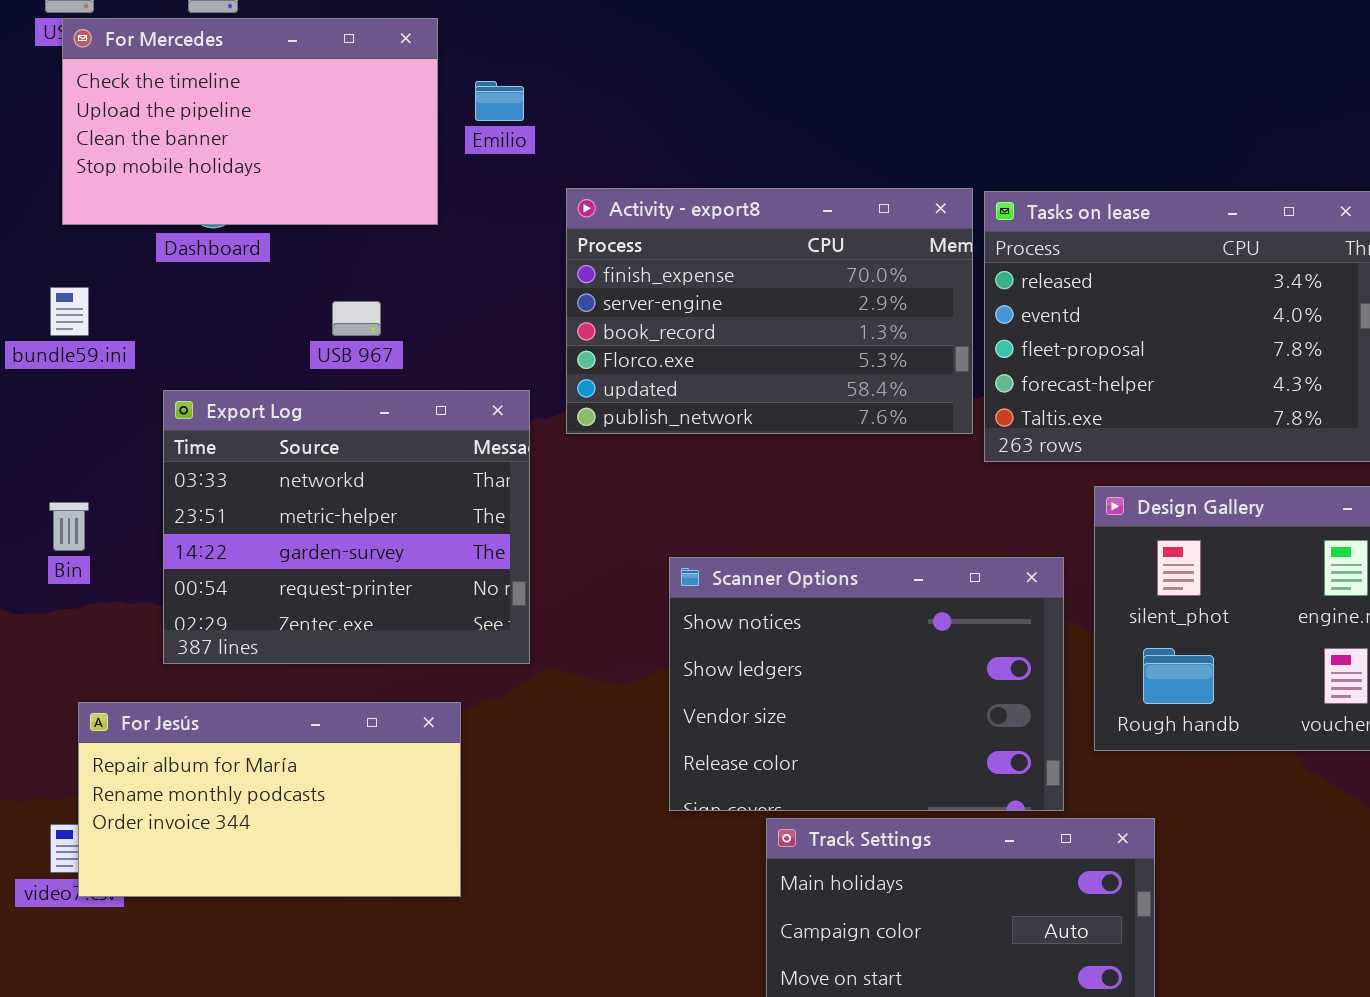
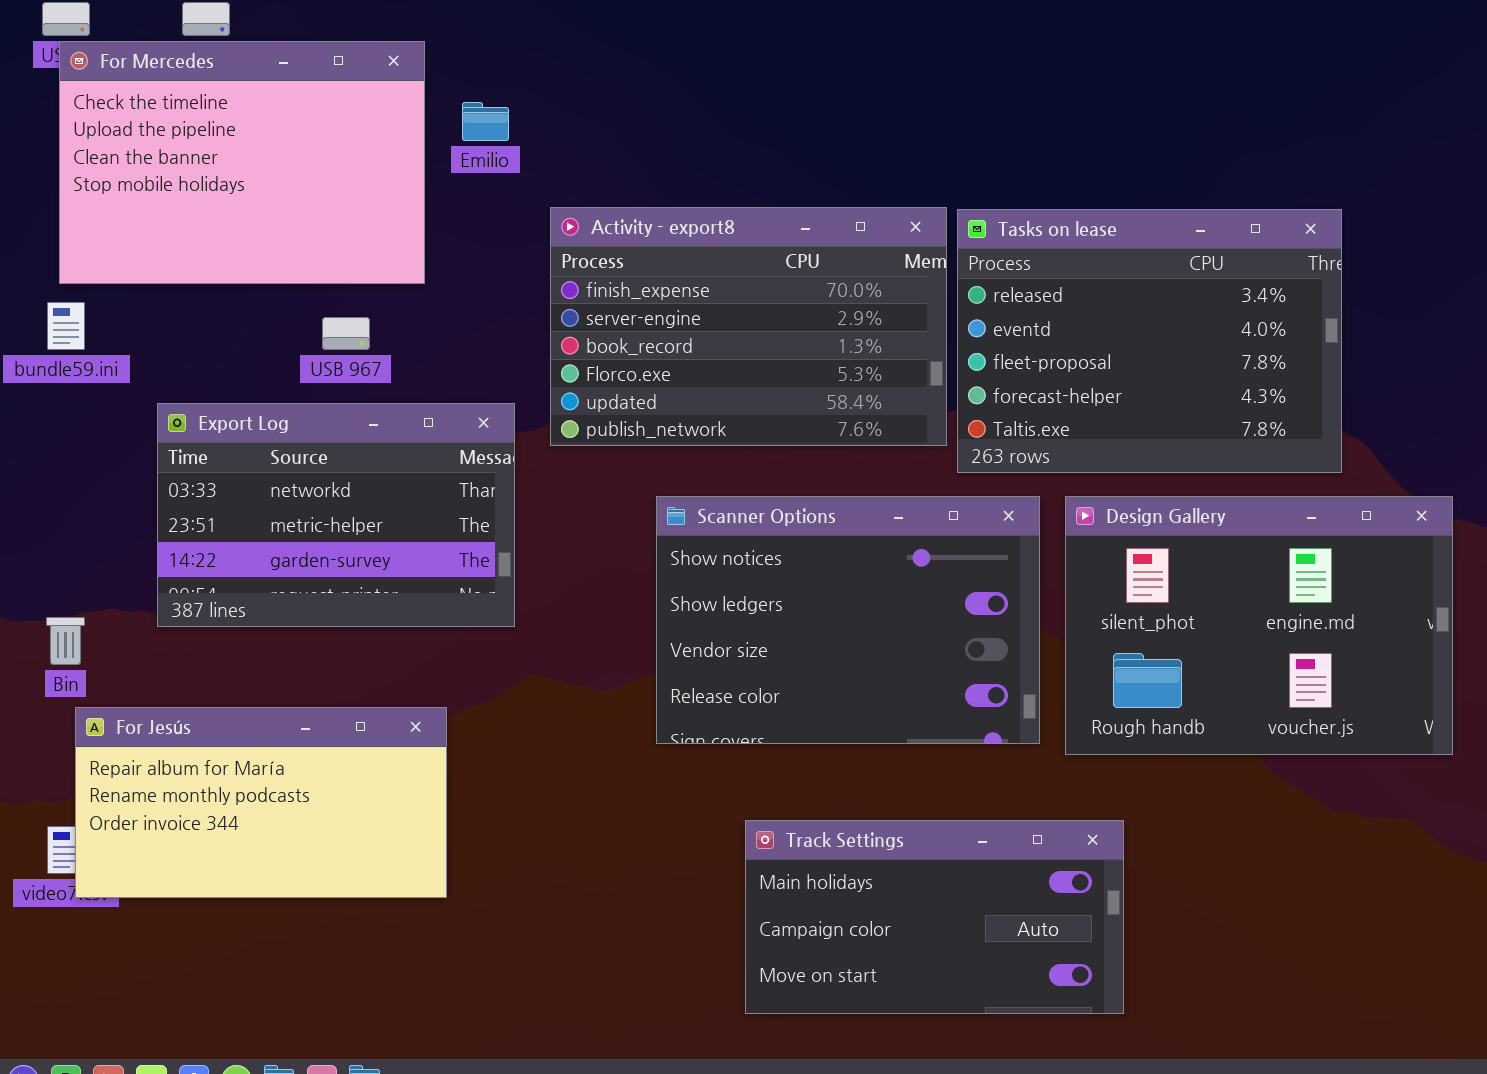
For Mercedes: [62,18,438,225] -> [59,41,425,284], resized
Export Log: [163,390,530,664] -> [157,403,515,627], resized
Bin: [49,502,89,551] -> [46,617,85,665], moved
Scanner Options: [669,557,1064,811] -> [656,496,1040,744], moved

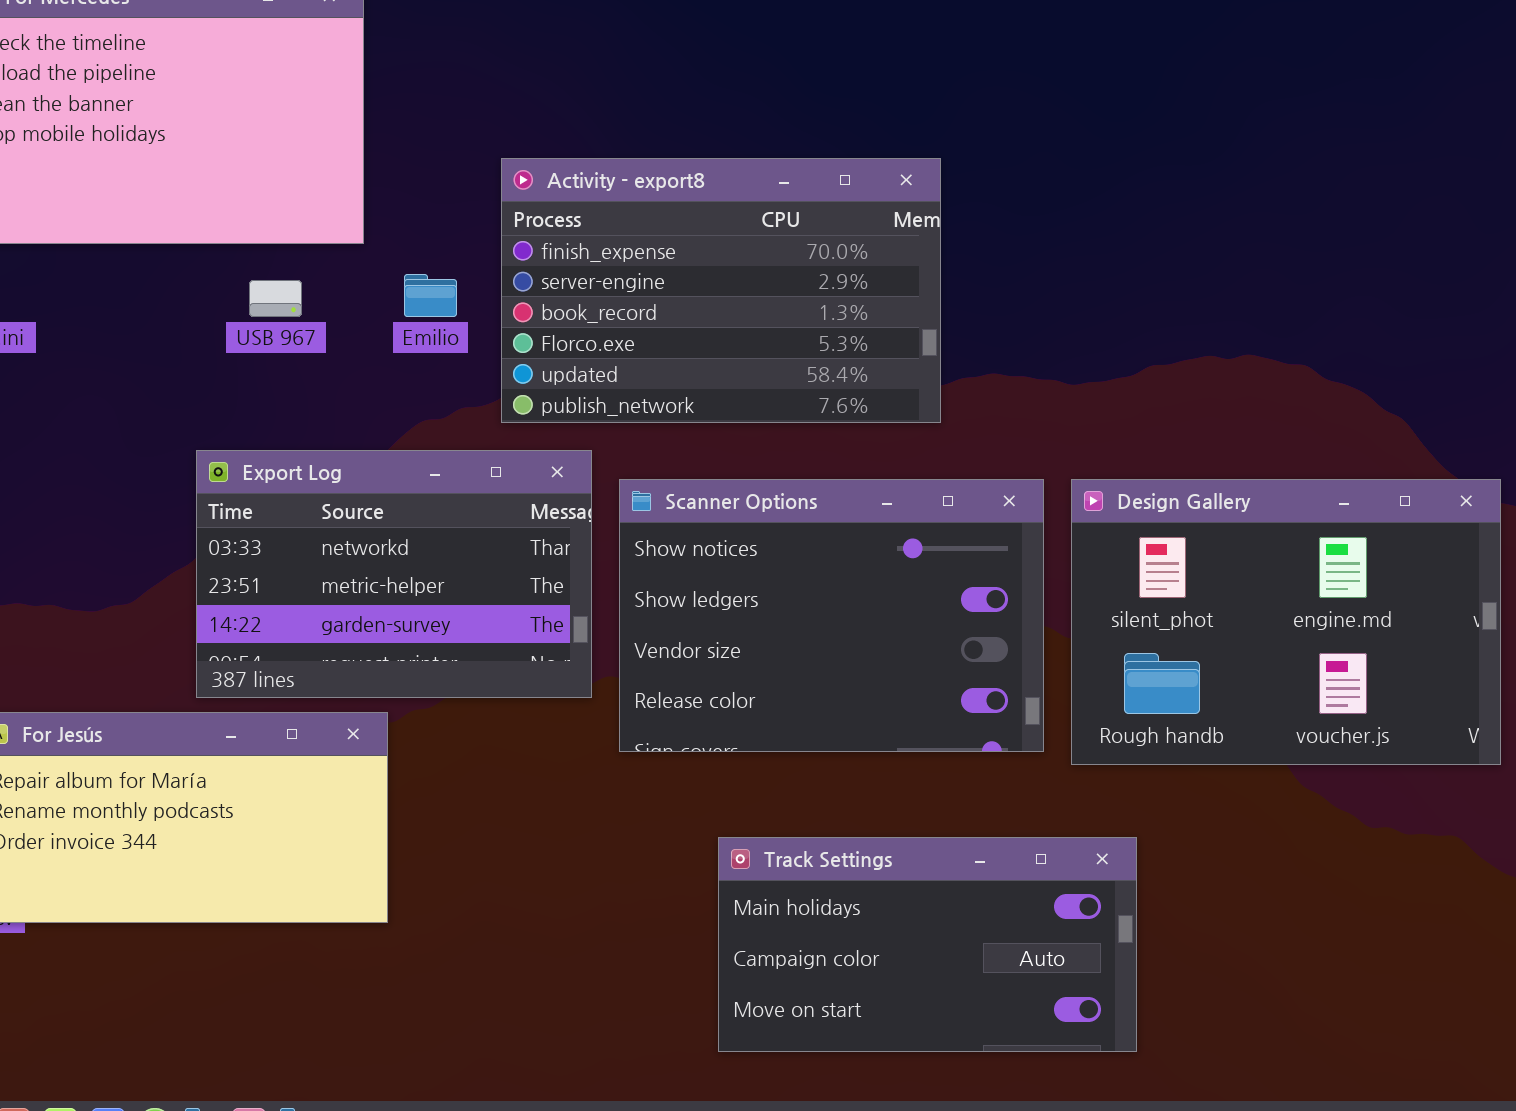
Emilio: [462,102,509,141] -> [404,274,457,317], moved
Tasks on lease: [957,209,1342,473] -> none, closed
Export Log: [157,403,515,627] -> [196,450,592,698], moved

